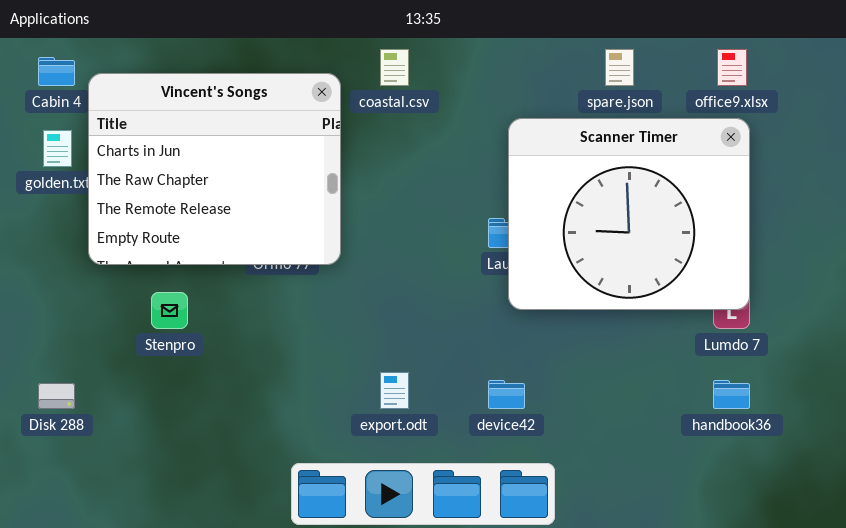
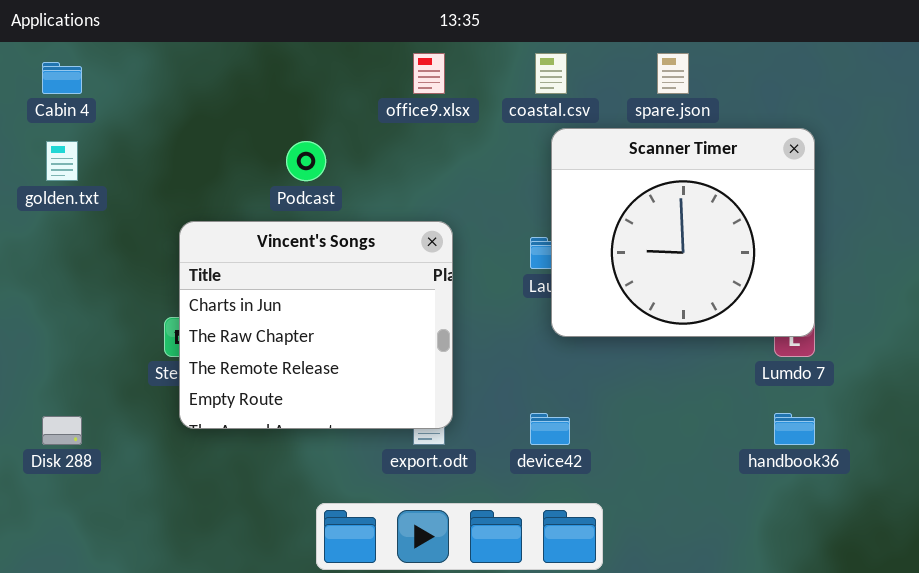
coastal.csv: [380,49,409,86] -> [535,53,567,94], moved
office9.xlsx: [717,49,747,86] -> [413,53,445,94], moved
Vincent's Songs: [88,73,341,265] -> [179,221,453,429], moved

